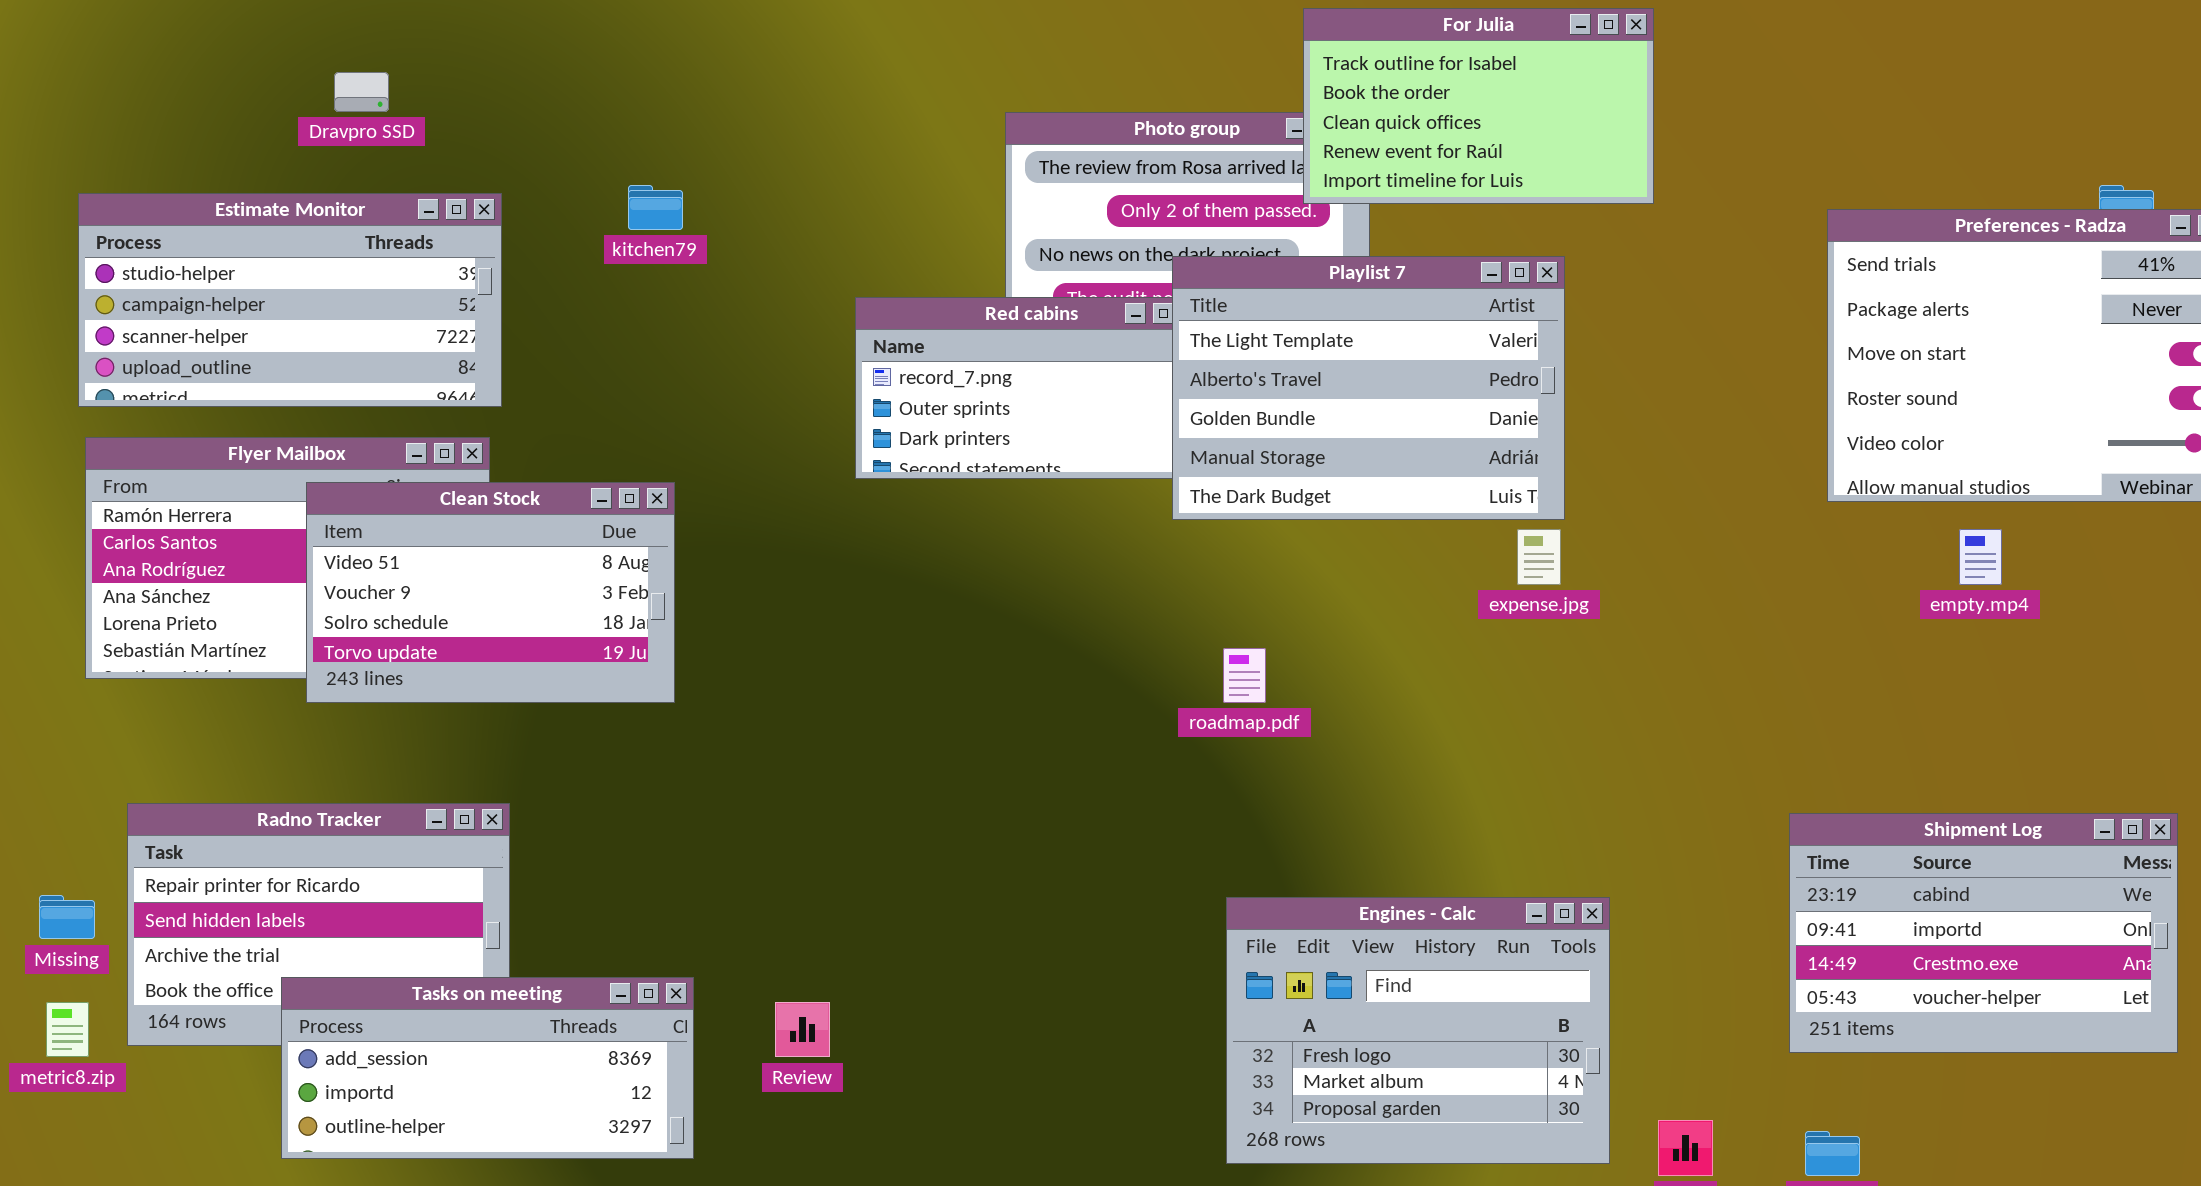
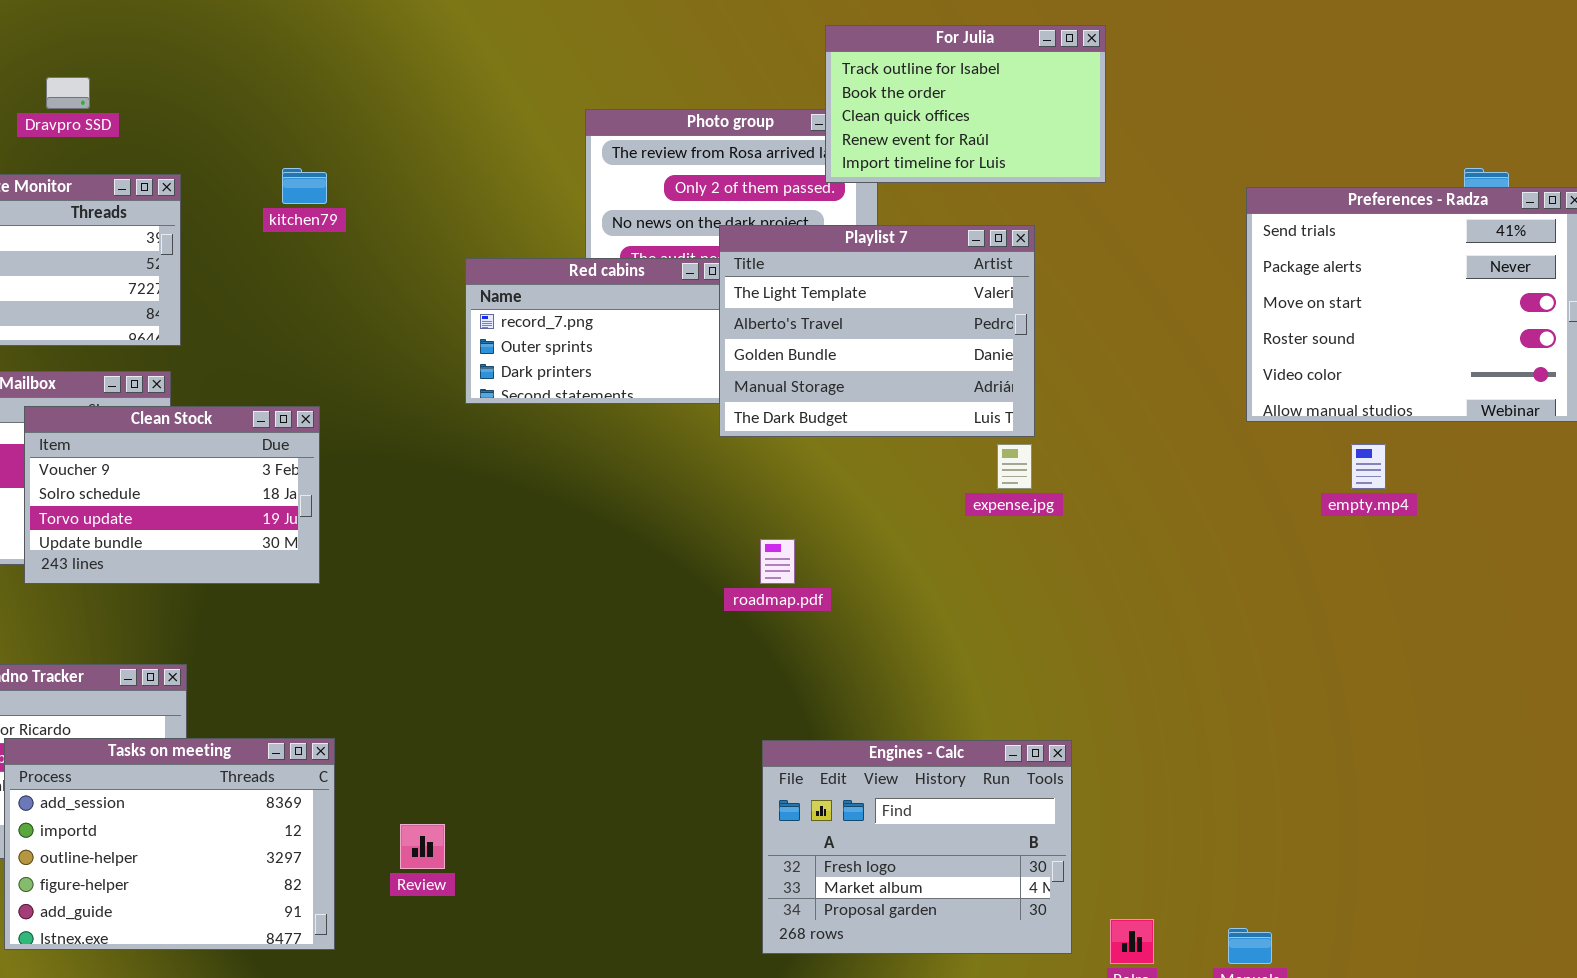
Clean Stock: [306,482,675,703] -> [24,406,320,584], scrolled down 1 row
Shipment Log: [1789,813,2178,1053] -> none, closed
Tasks on meeting: [281,977,694,1159] -> [4,738,335,950], resized

